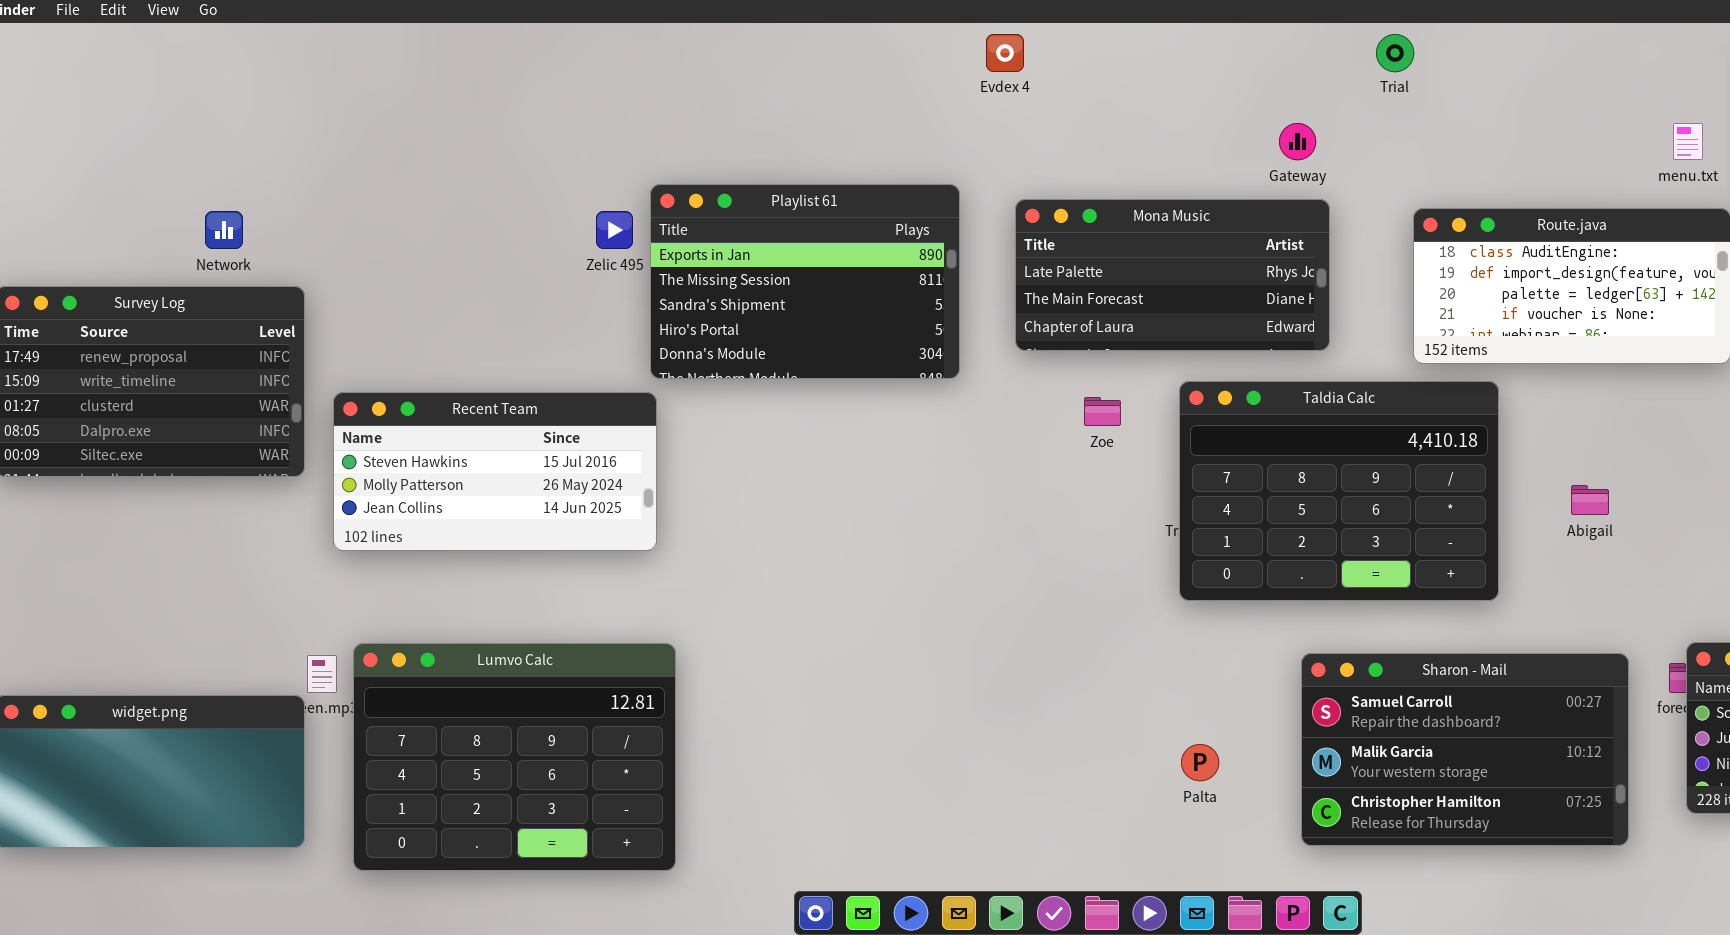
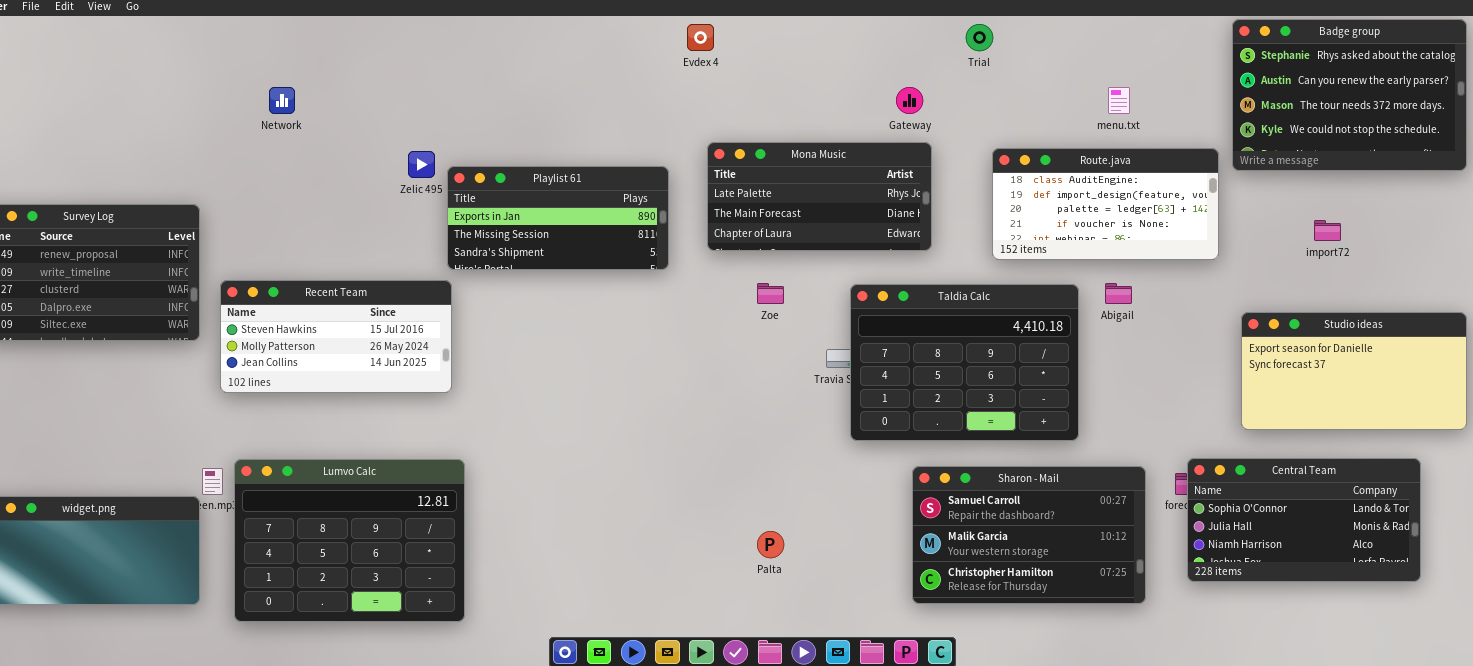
menu.txt: [1673,123,1703,160] -> [1108,87,1130,114], moved
Playlist 61: [650,184,960,379] -> [447,166,669,270], resized
Network: [205,211,243,249] -> [269,87,295,114], moved
Taldia Calc: [1179,381,1499,601] -> [850,284,1079,441], moved
Abigail: [1571,485,1609,515] -> [1105,283,1132,304], moved
Palta: [1181,744,1219,781] -> [757,531,784,558], moved

